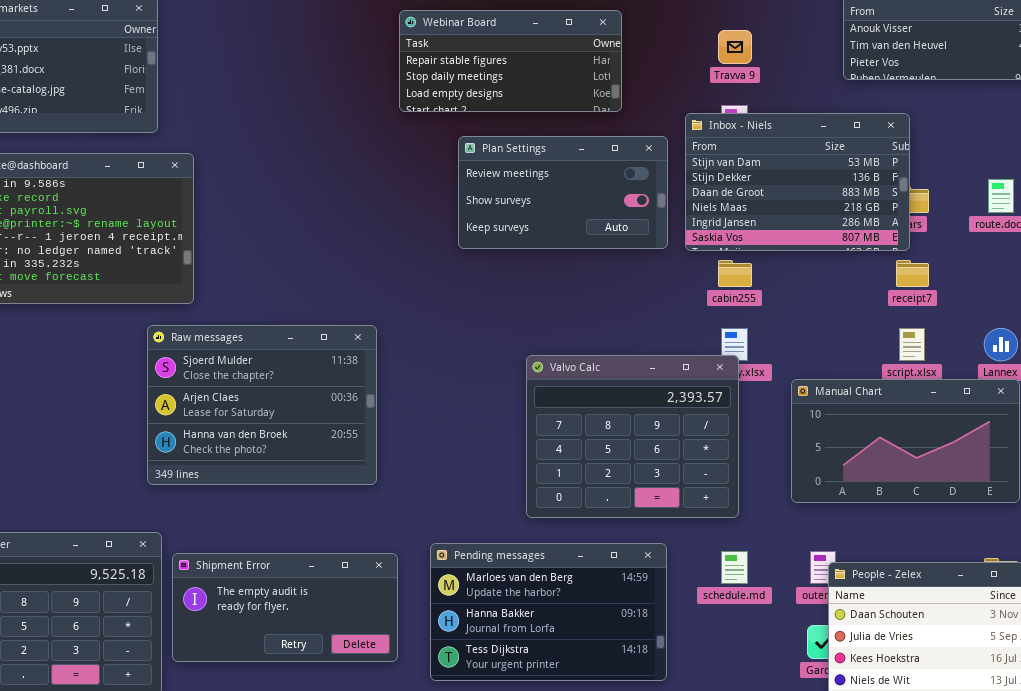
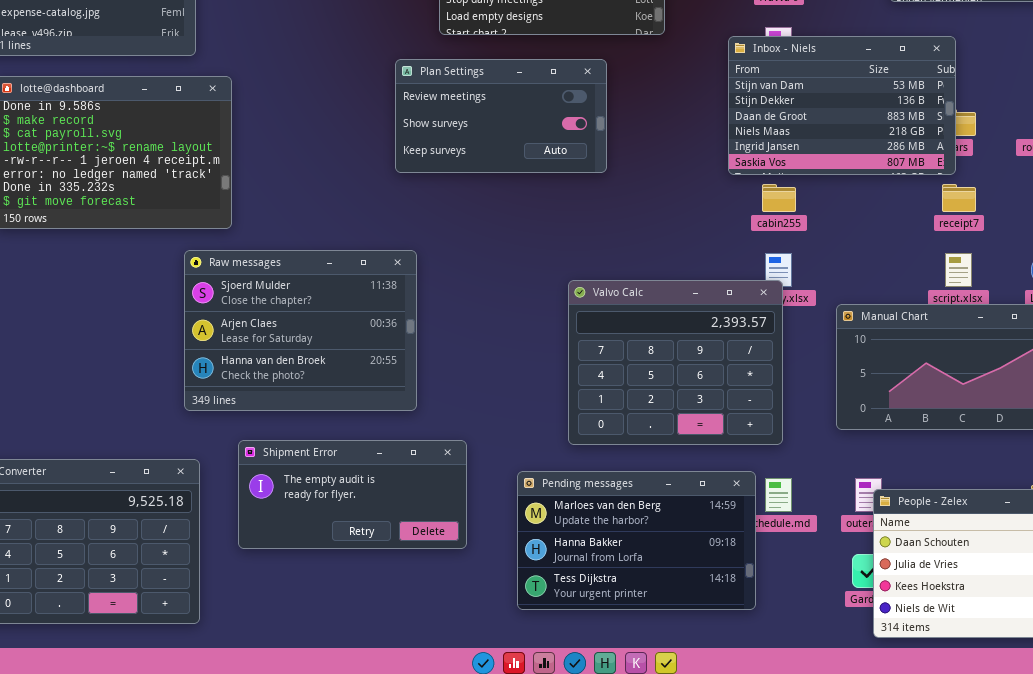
Plan Settings: [458,136,668,249] -> [395,59,607,173], moved
Pending messages: [430,543,667,681] -> [517,471,756,610], moved
Shipment Error: [172,553,398,662] -> [238,440,467,549], moved

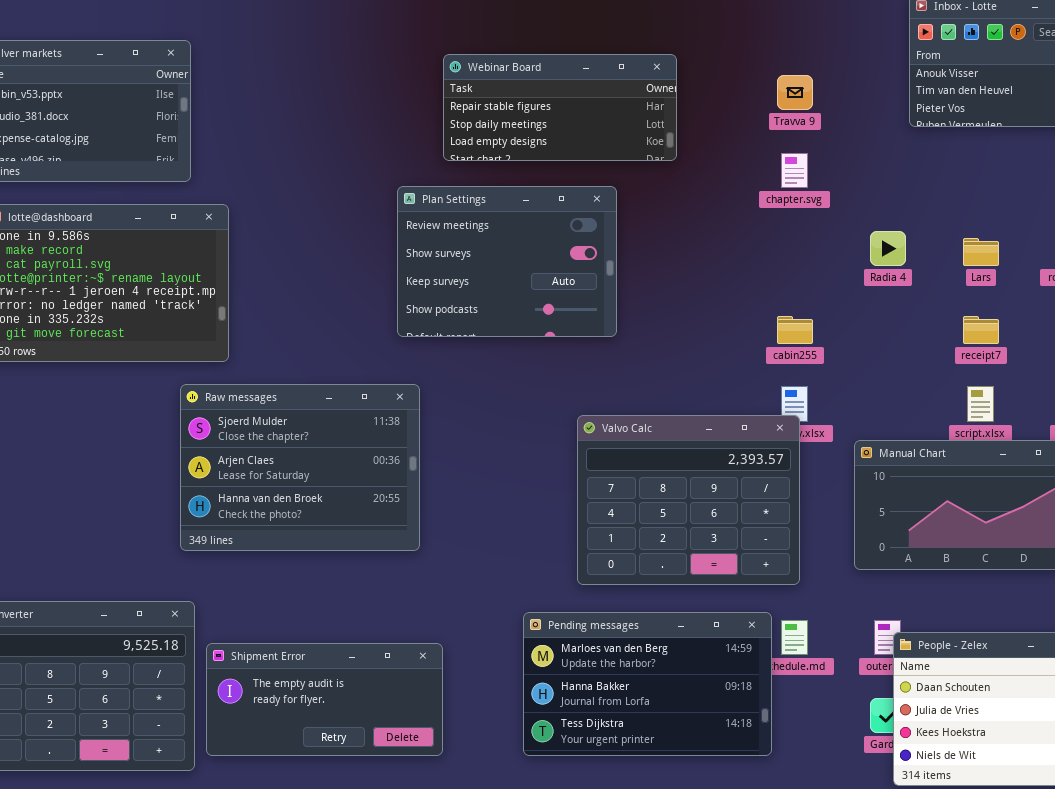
Inbox - Niels: [728,36,956,175] -> none, closed
Plan Settings: [395,59,607,173] -> [397,186,617,337], resized
Shipment Error: [238,440,467,549] -> [206,643,443,756], moved

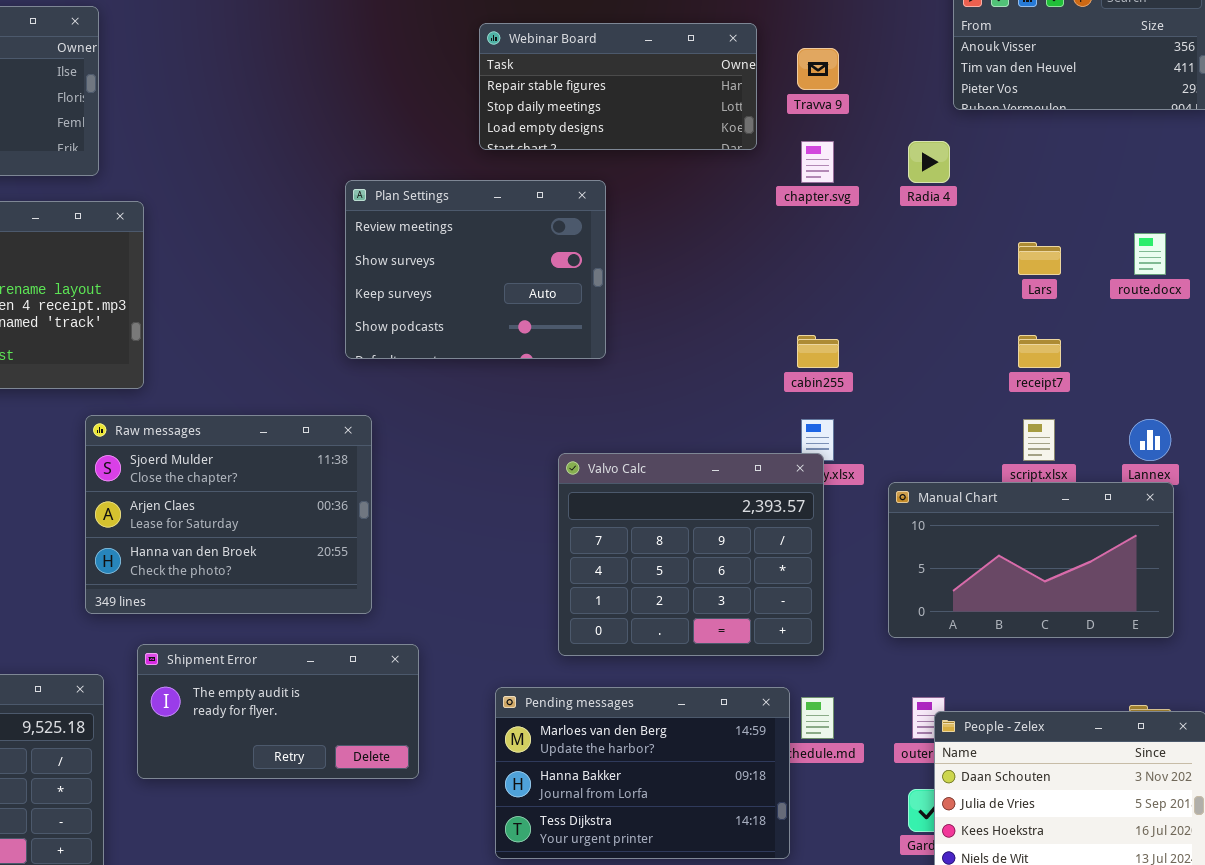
Webinar Board: [443,54,677,161] -> [479,23,757,150], moved
Radia 4: [870,231,906,266] -> [908,141,950,183], moved
Shipment Error: [206,643,443,756] -> [137,644,419,779], moved

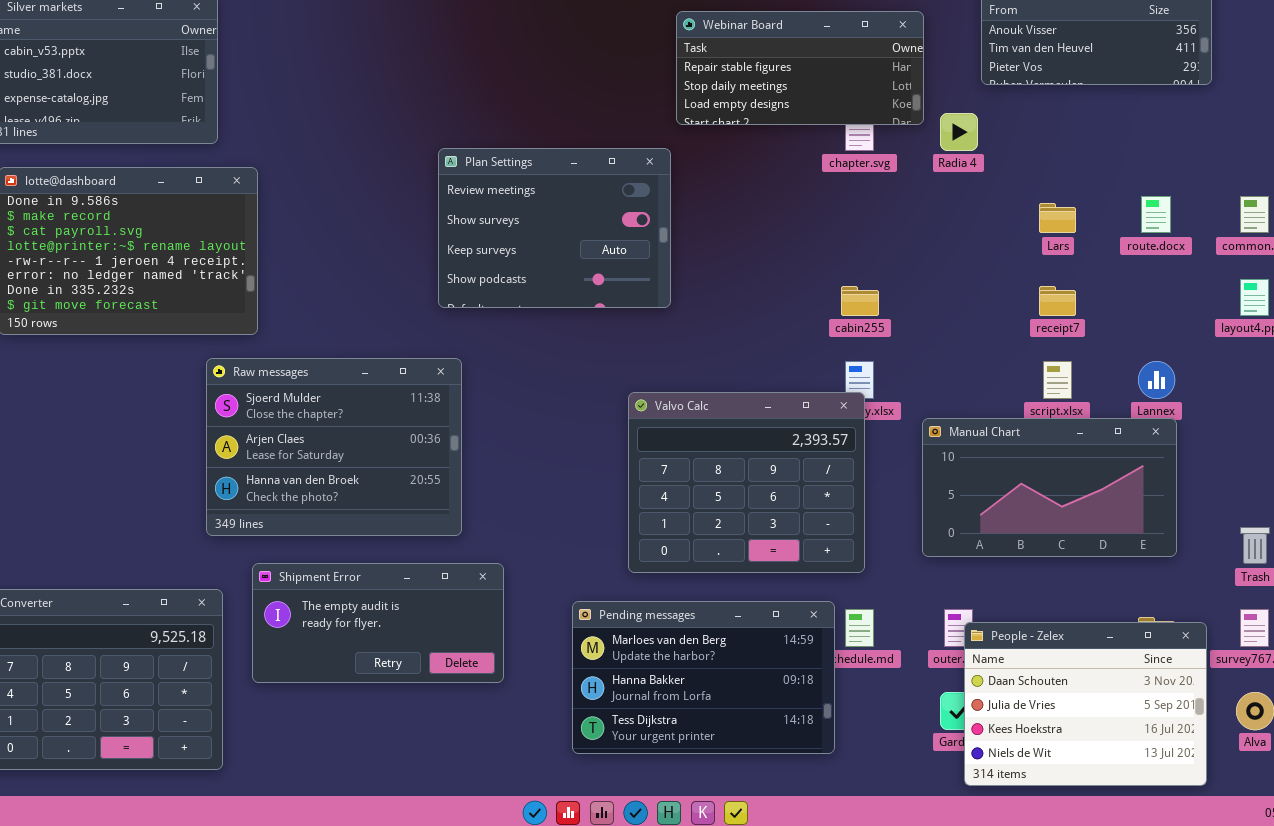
Webinar Board: [479,23,757,150] -> [676,11,924,125], moved

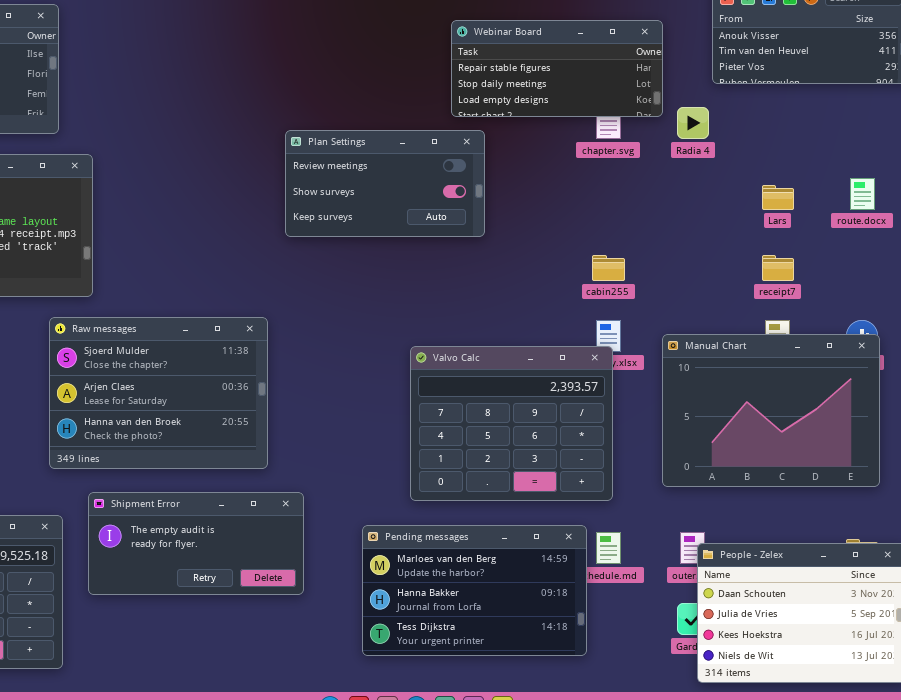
Plan Settings: [438,148,671,308] -> [285,130,485,237], moved, resized
Manual Chart: [922,418,1177,557] -> [662,334,880,487], resized

